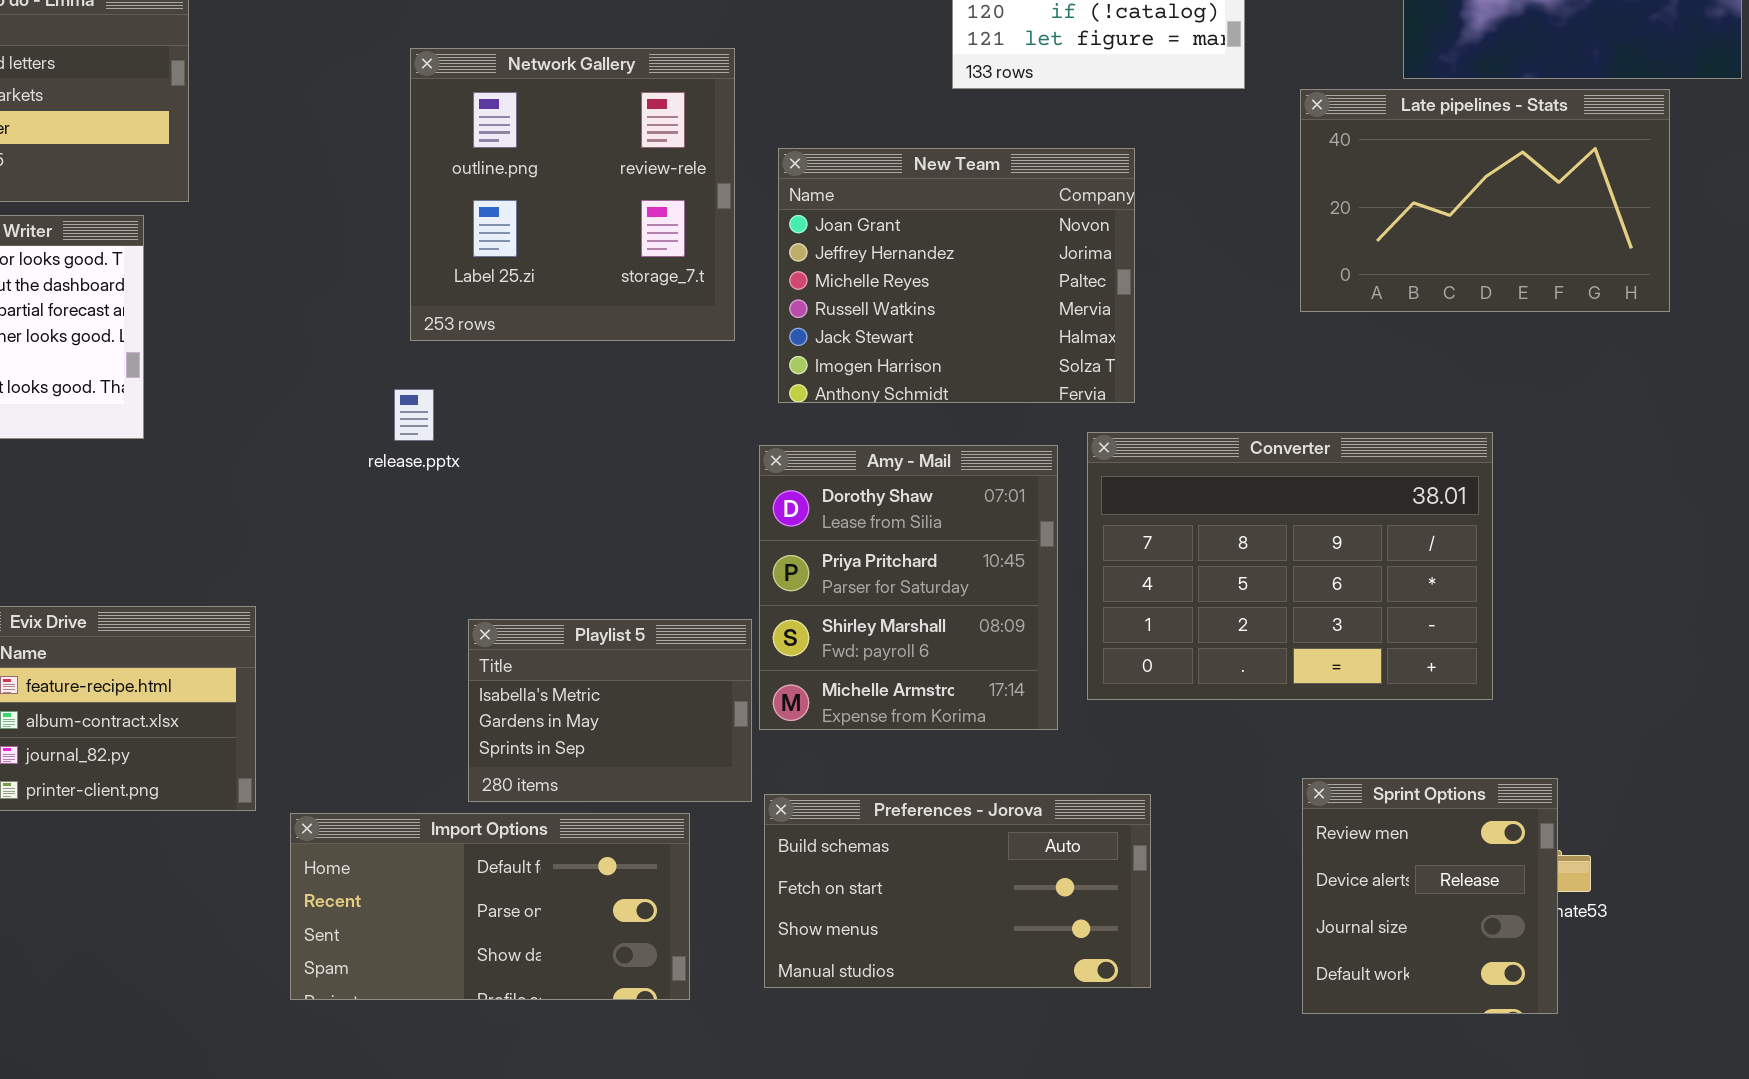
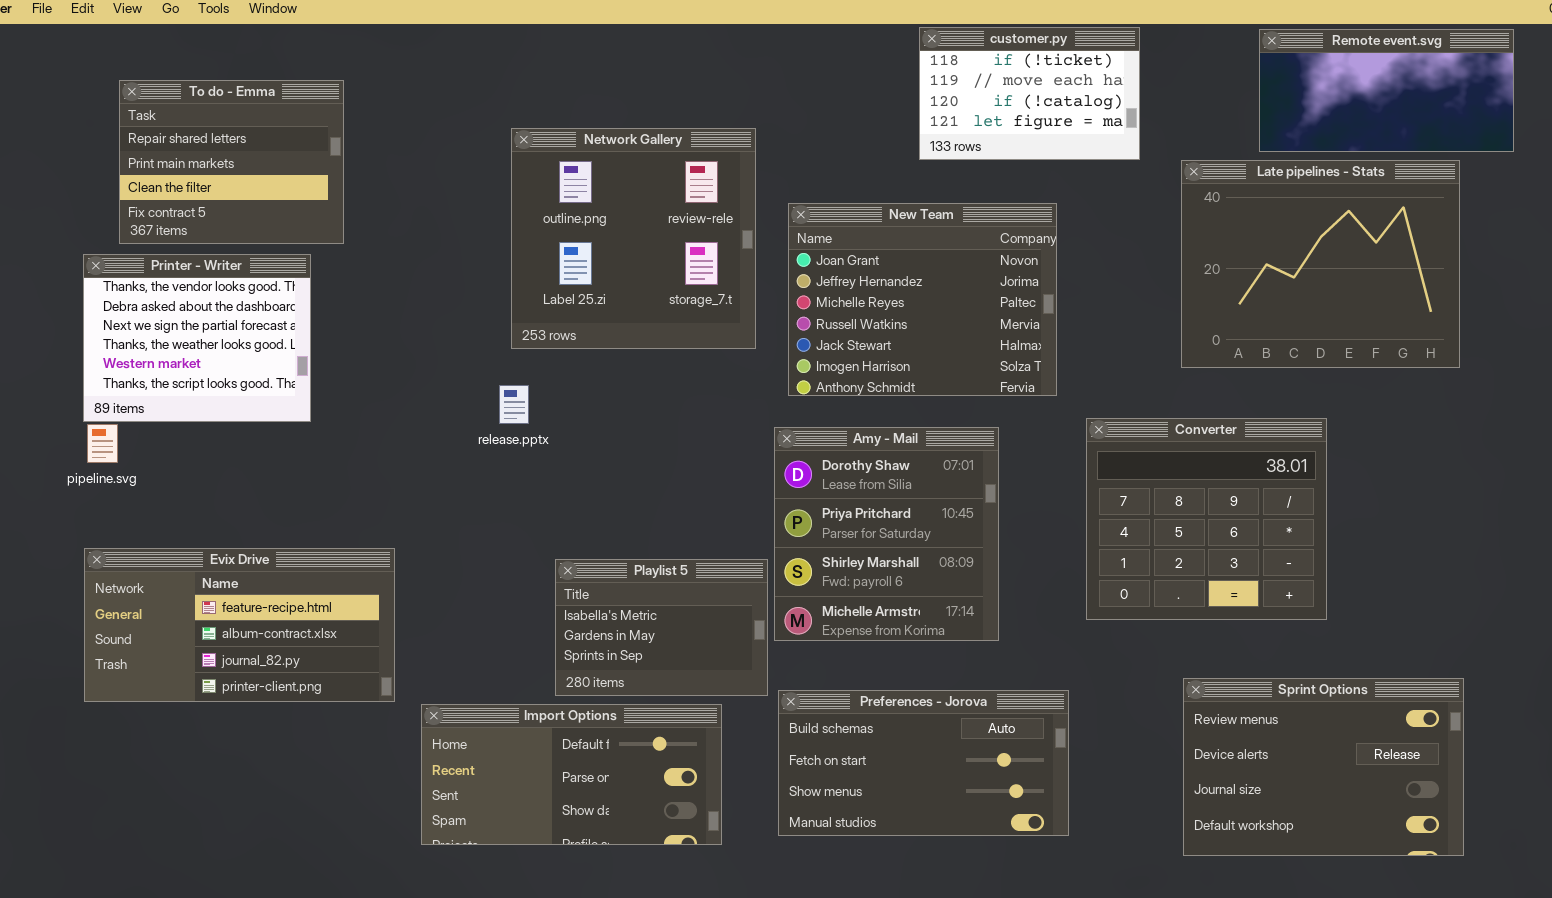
Late pipelines - Stats: [1300,89,1670,312] -> [1181,160,1460,368], resized
Converter: [1087,432,1493,700] -> [1086,418,1327,620], resized
Sprint Options: [1302,778,1558,1014] -> [1183,678,1464,856], resized

